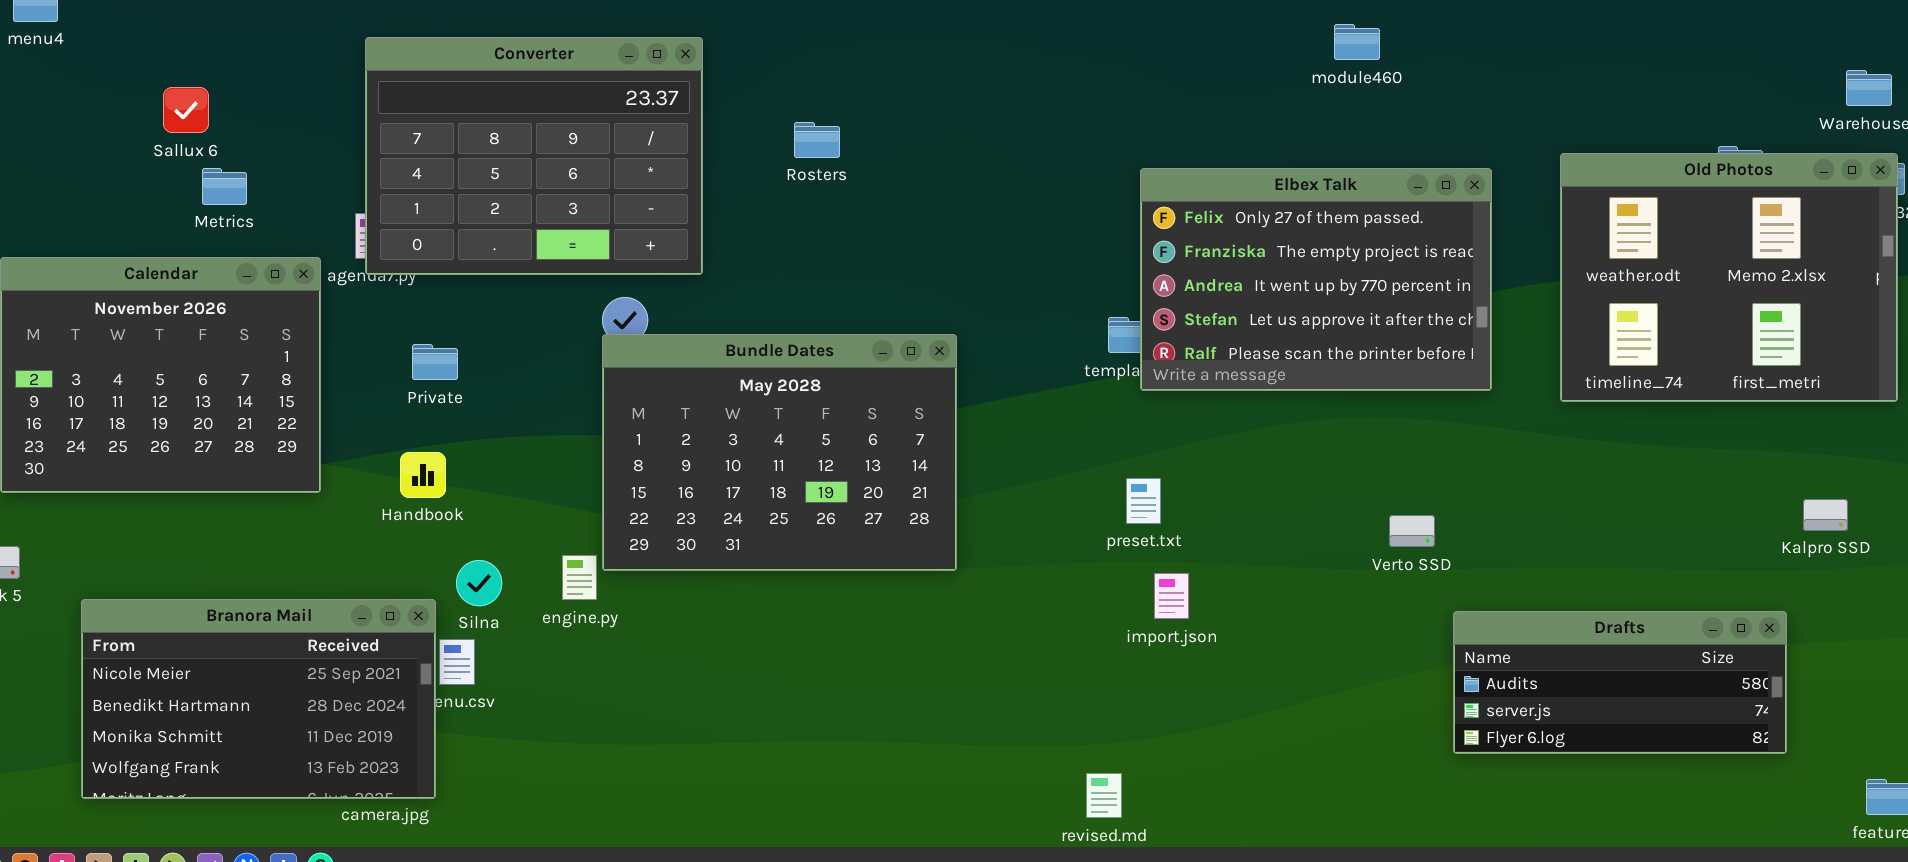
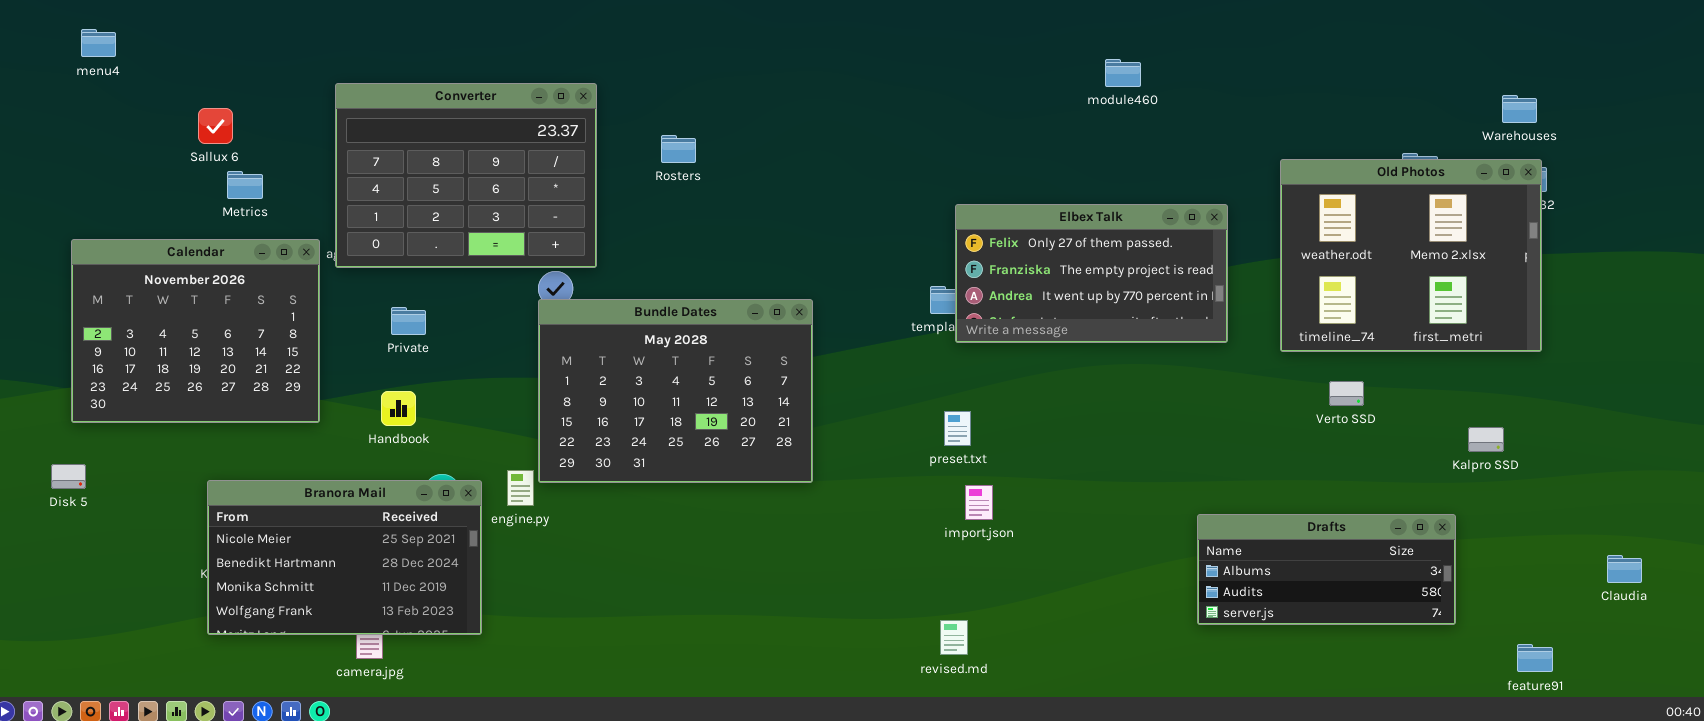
Converter: [365,37,703,275] -> [335,83,597,268], moved
Rosters: [794,122,840,158] -> [661,135,696,163], moved
Elbex Talk: [1140,168,1492,391] -> [955,204,1228,343], resized
Verto SSD: [1389,515,1435,547] -> [1329,381,1364,406], moved
Branora Mail: [81,599,436,799] -> [207,480,482,635], moved
Drafts: [1453,611,1787,754] -> [1197,514,1456,625], scrolled up 1 row
revised.md: [1086,773,1122,818] -> [940,620,968,655], moved

